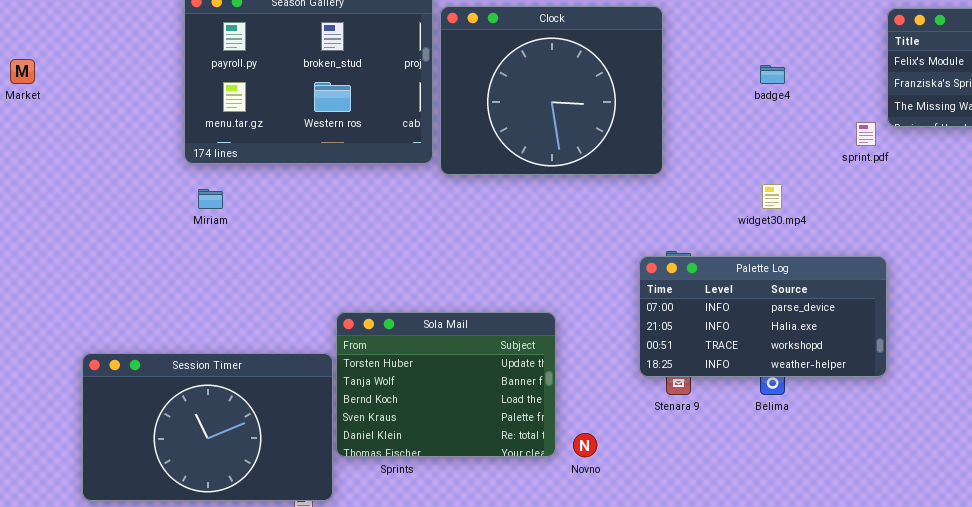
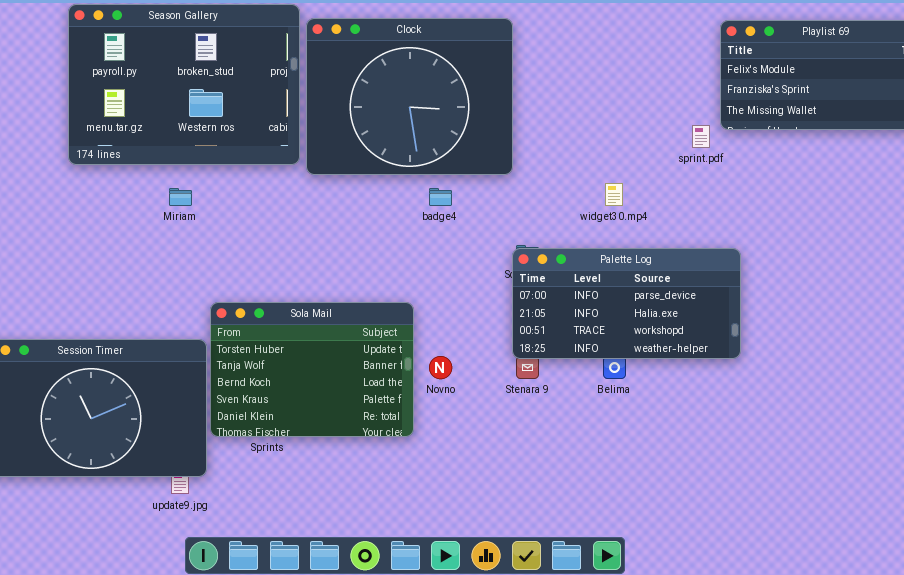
badge4: [760,65,785,84] -> [429,188,452,206], moved
Miriam: [198,189,223,209] -> [169,188,192,206], moved
Palette Log: [639,256,887,377] -> [512,248,741,359], moved
Novno: [573,433,597,457] -> [429,356,452,379], moved

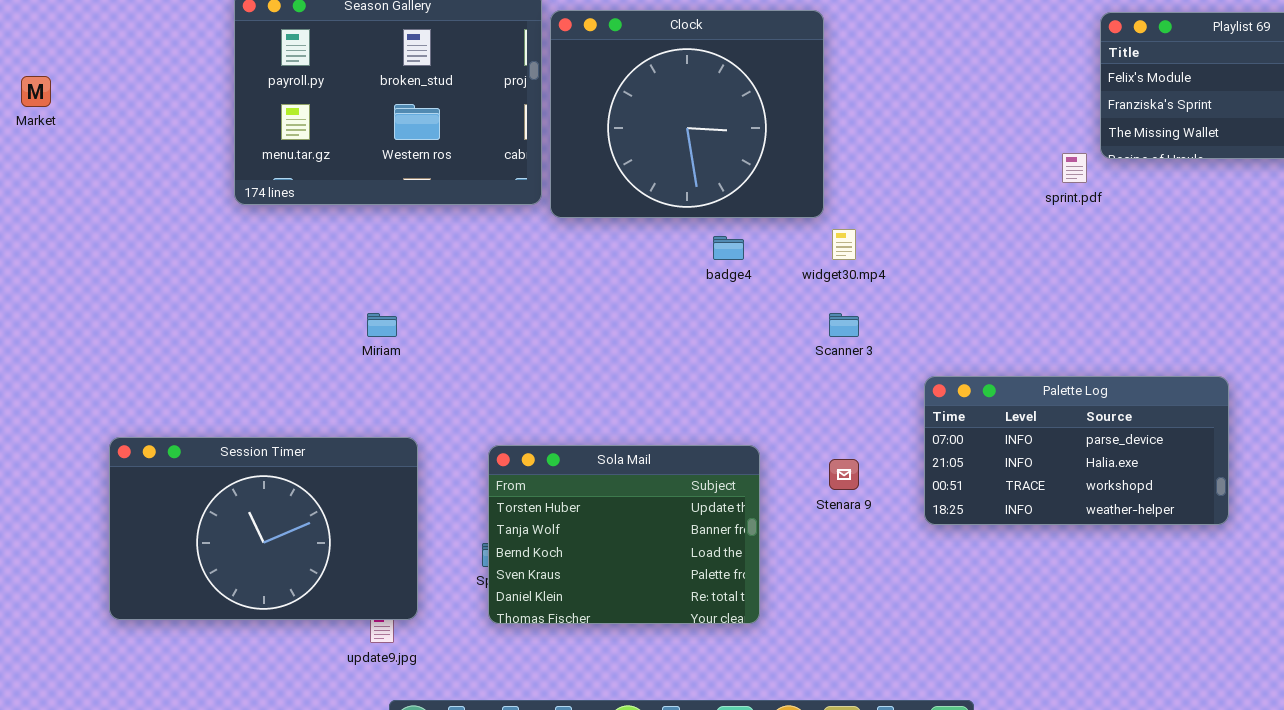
widget30.mp4: [605,183,623,206] -> [832,229,856,260], moved
Miriam: [169,188,192,206] -> [367,313,397,337], moved
Palette Log: [512,248,741,359] -> [924,376,1229,525], moved
Sola Mail: [210,302,414,437] -> [488,445,760,624], moved

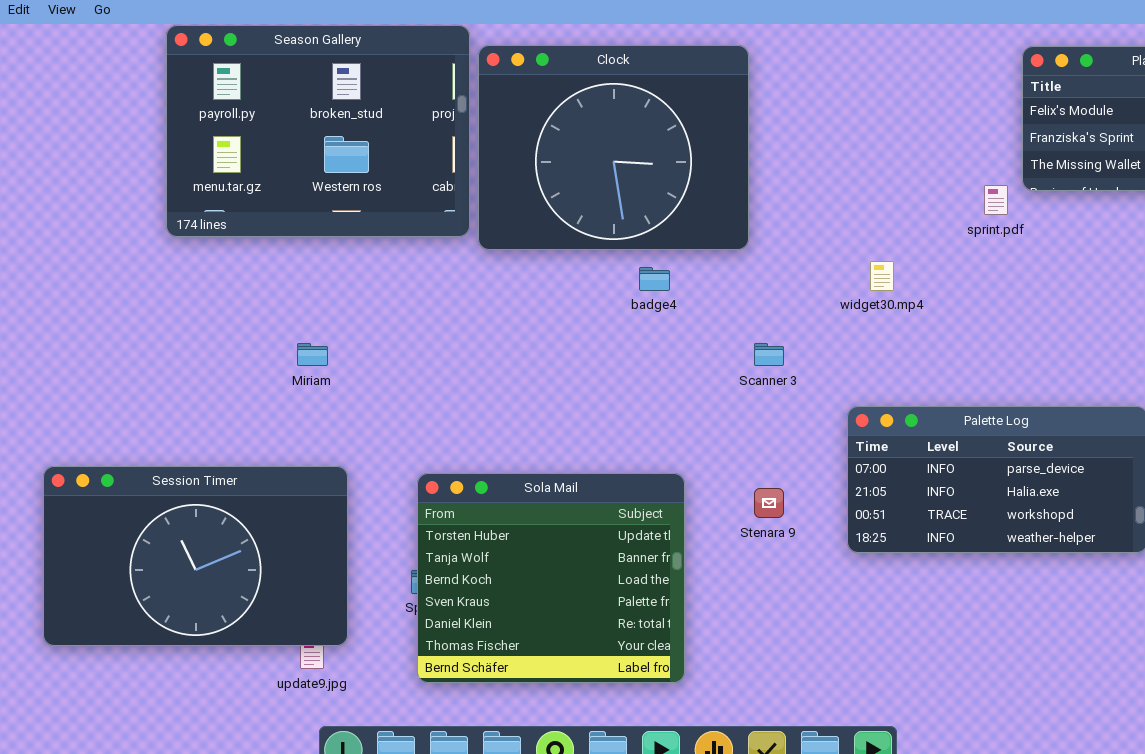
widget30.mp4: [832,229,856,260] -> [870,261,894,291], moved
Sola Mail: [488,445,760,624] -> [417,473,685,683], resized

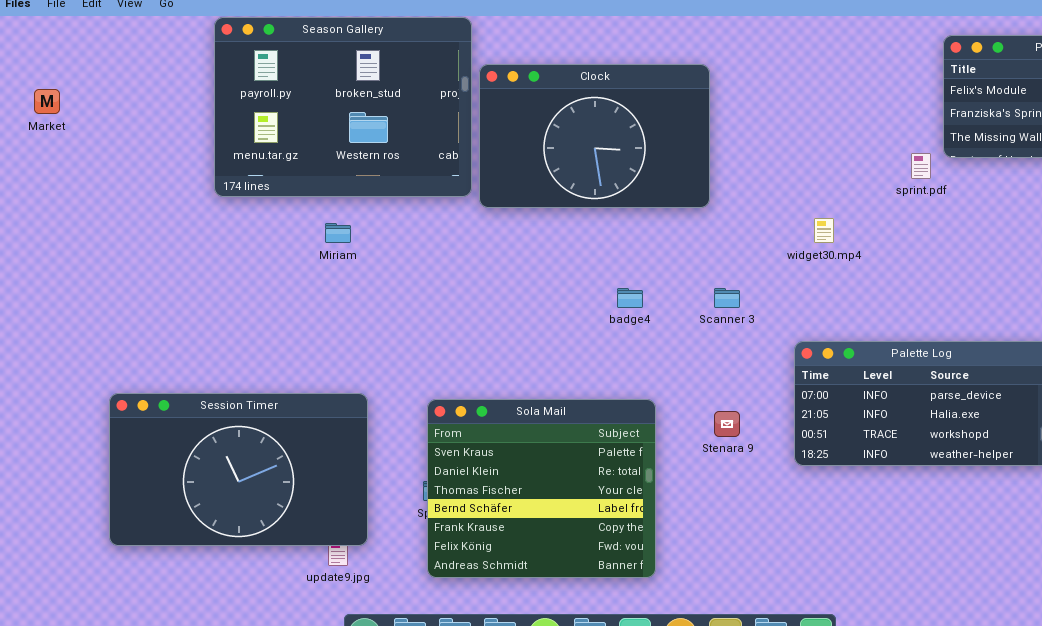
Clock: [478,45,749,250] -> [479,64,710,208], resized
badge4: [639,267,670,291] -> [617,288,643,308], moved
Miriam: [297,343,328,366] -> [325,223,351,243], moved
Sola Mail: [417,473,685,683] -> [427,399,656,578], scrolled down 3 rows

